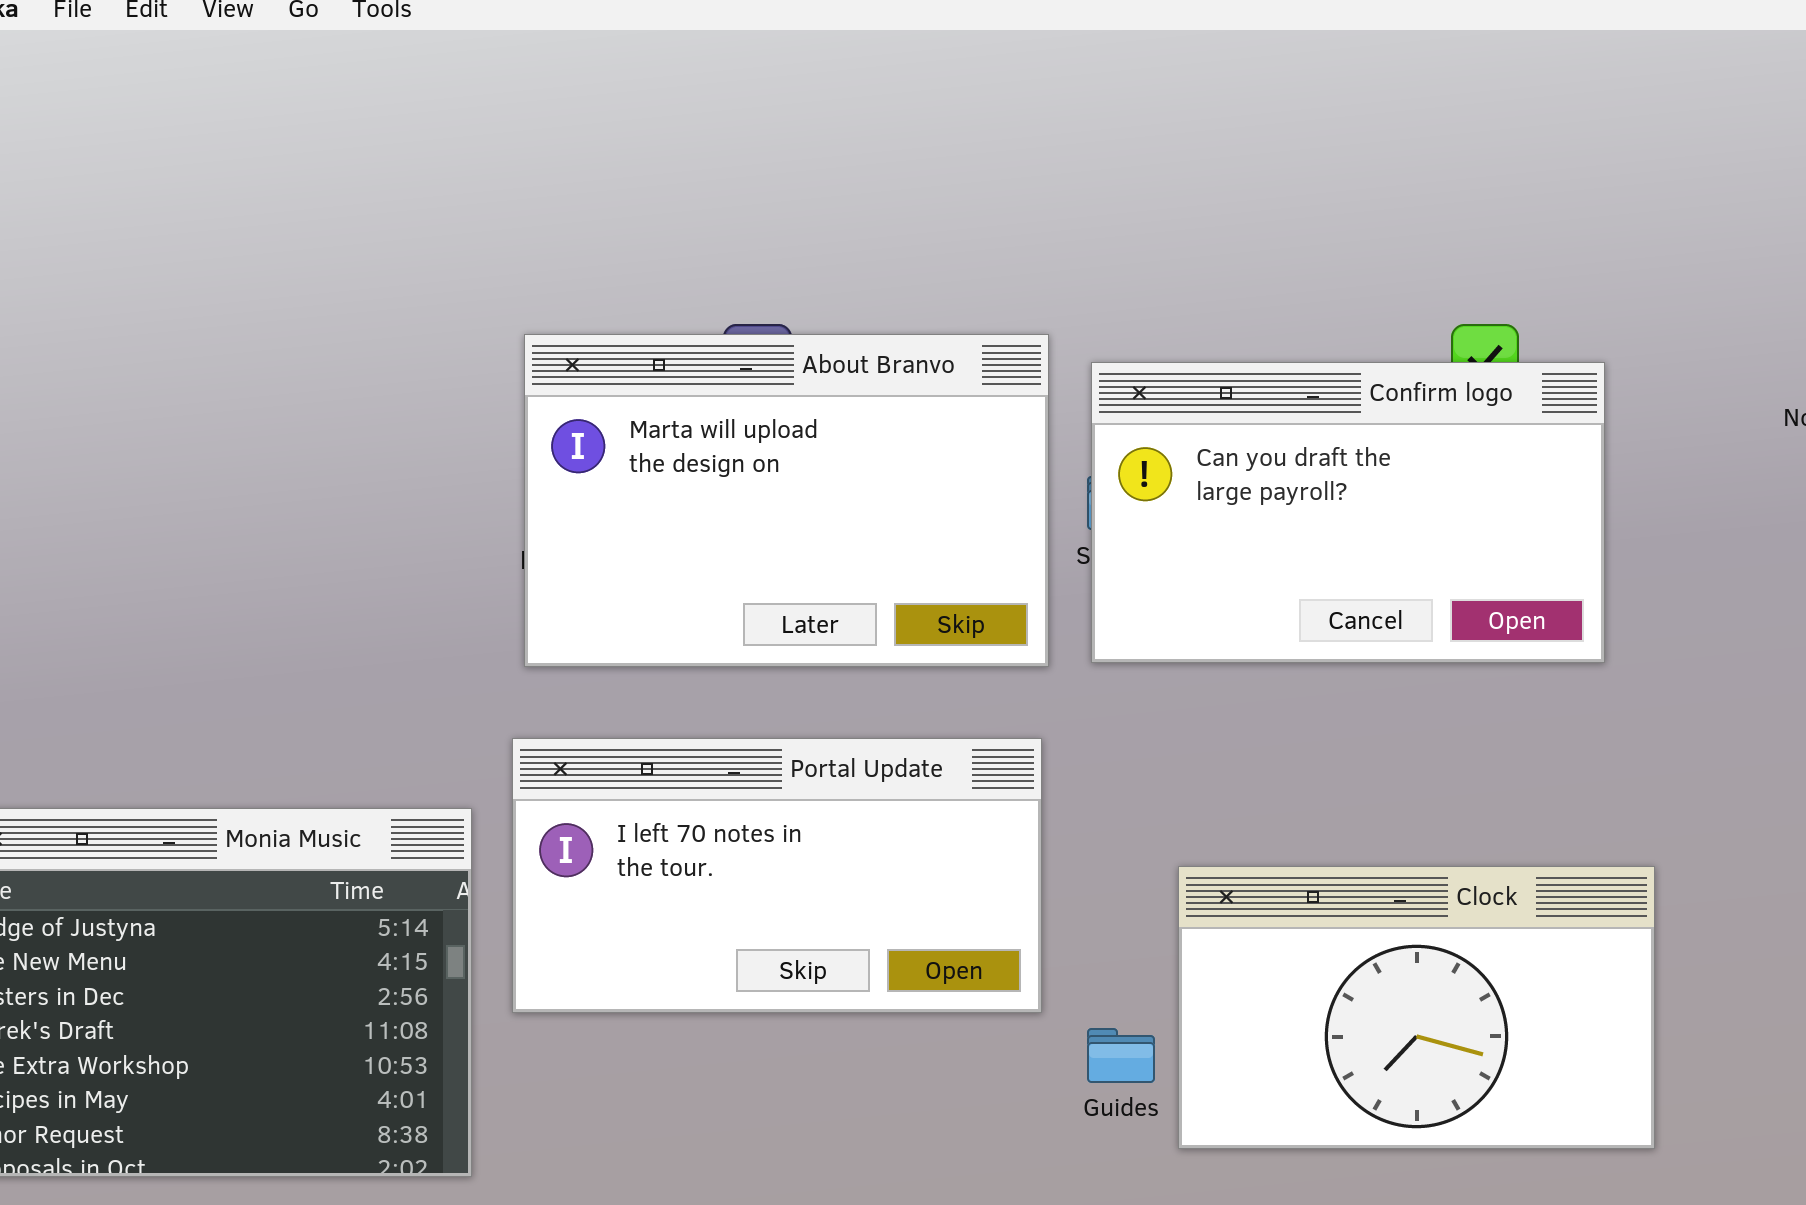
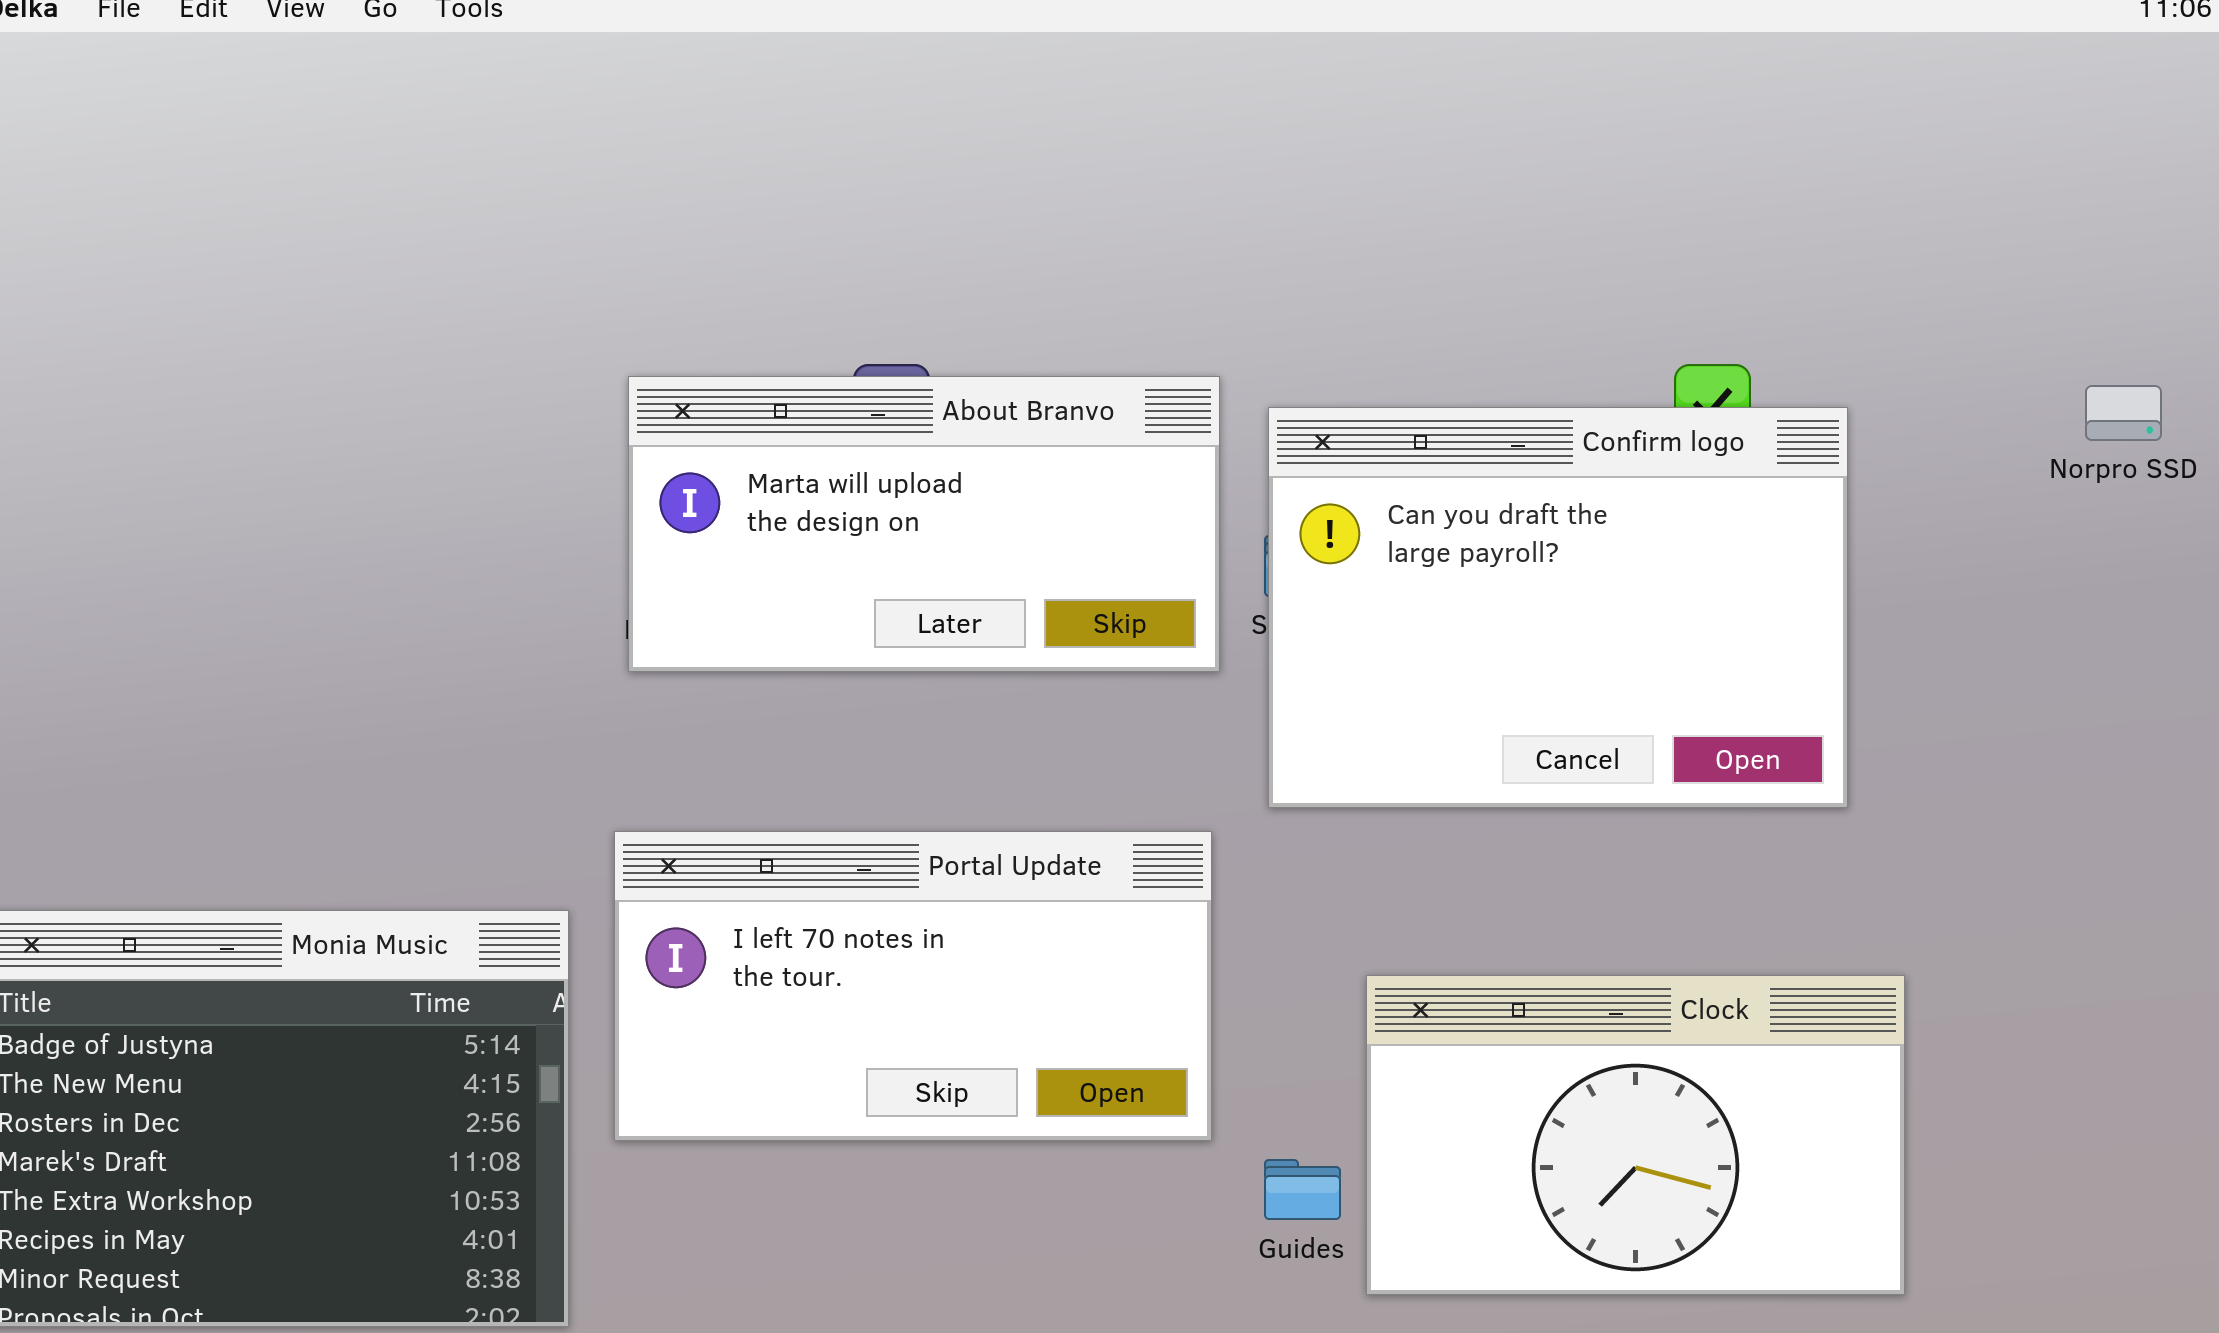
About Branvo: [524,334,1049,667] -> [628,376,1220,672], resized
Confirm logo: [1091,362,1605,663] -> [1268,407,1848,808], resized

